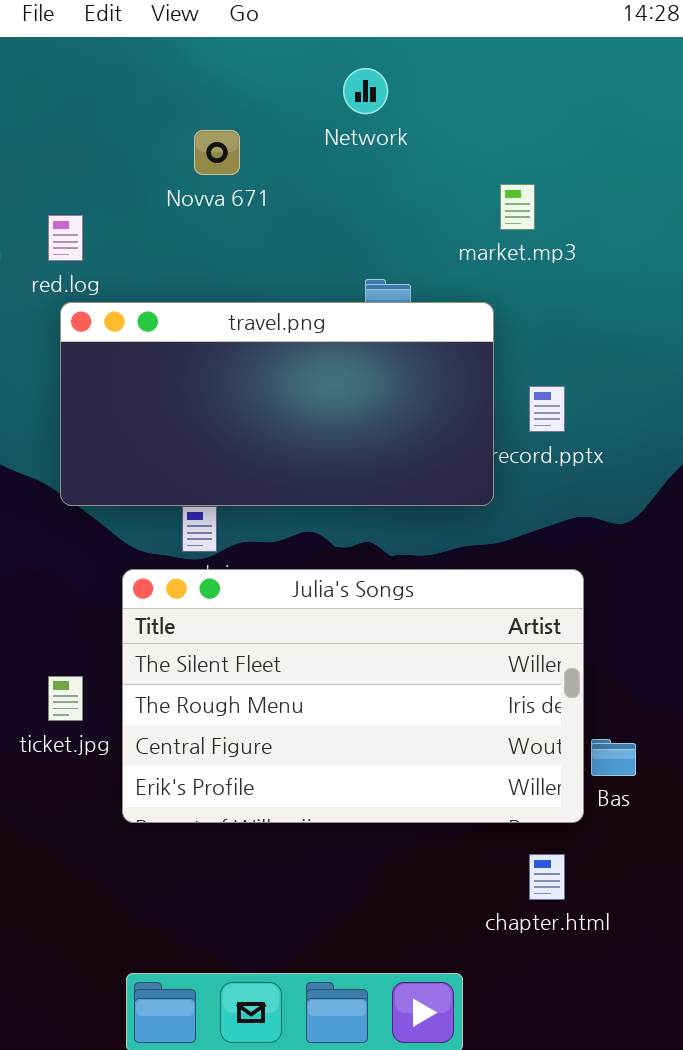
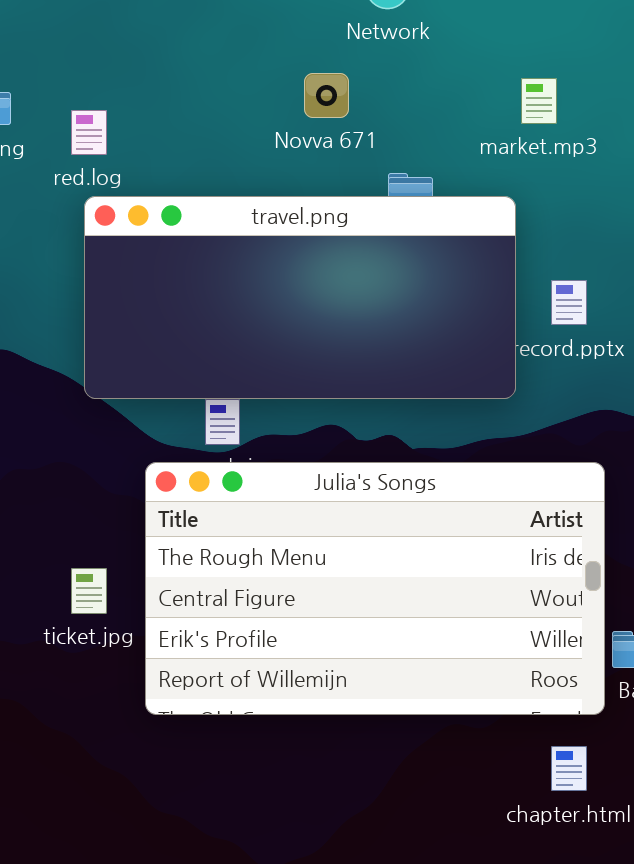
Novva 671: [194,130,240,175] -> [304,73,349,118], moved
Julia's Songs: [122,569,584,823] -> [145,462,605,715], scrolled down 1 row

